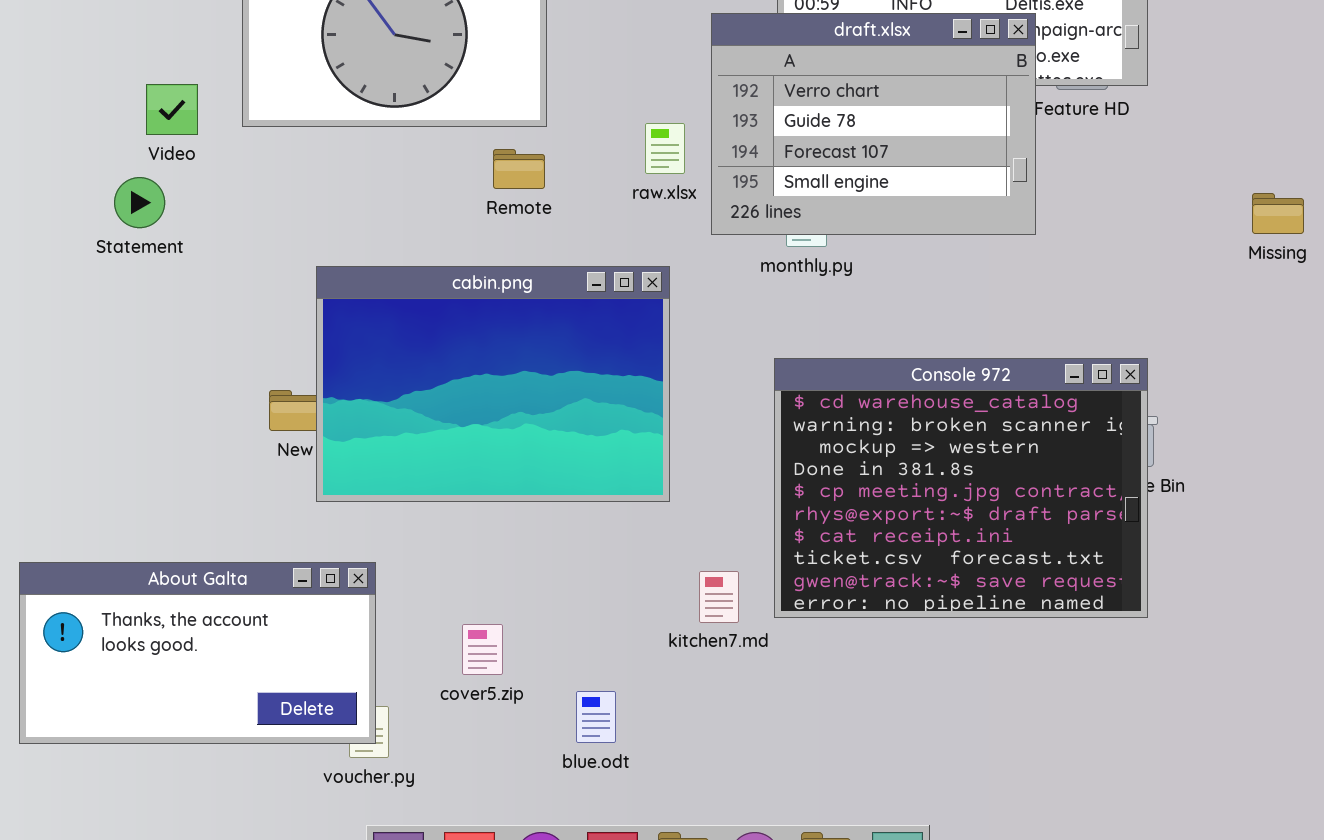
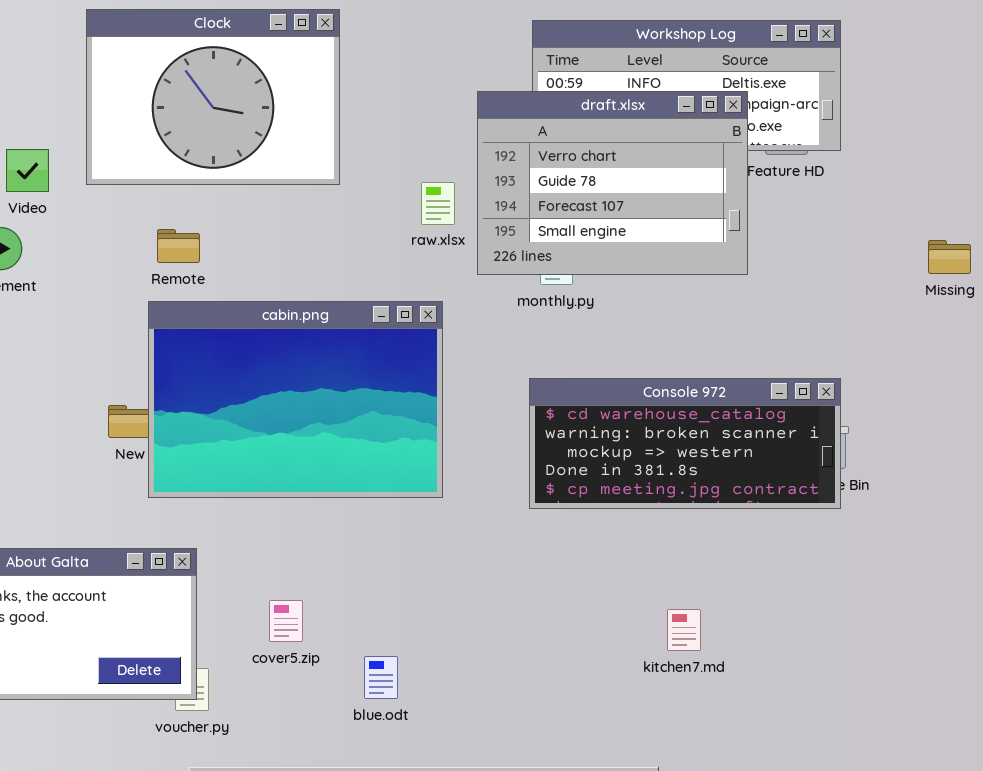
Remote: [493,149,545,189] -> [157,229,200,263], moved
Console 972: [774,358,1148,618] -> [529,378,841,509], resized
kitchen7.md: [699,571,739,623] -> [667,609,701,651], moved

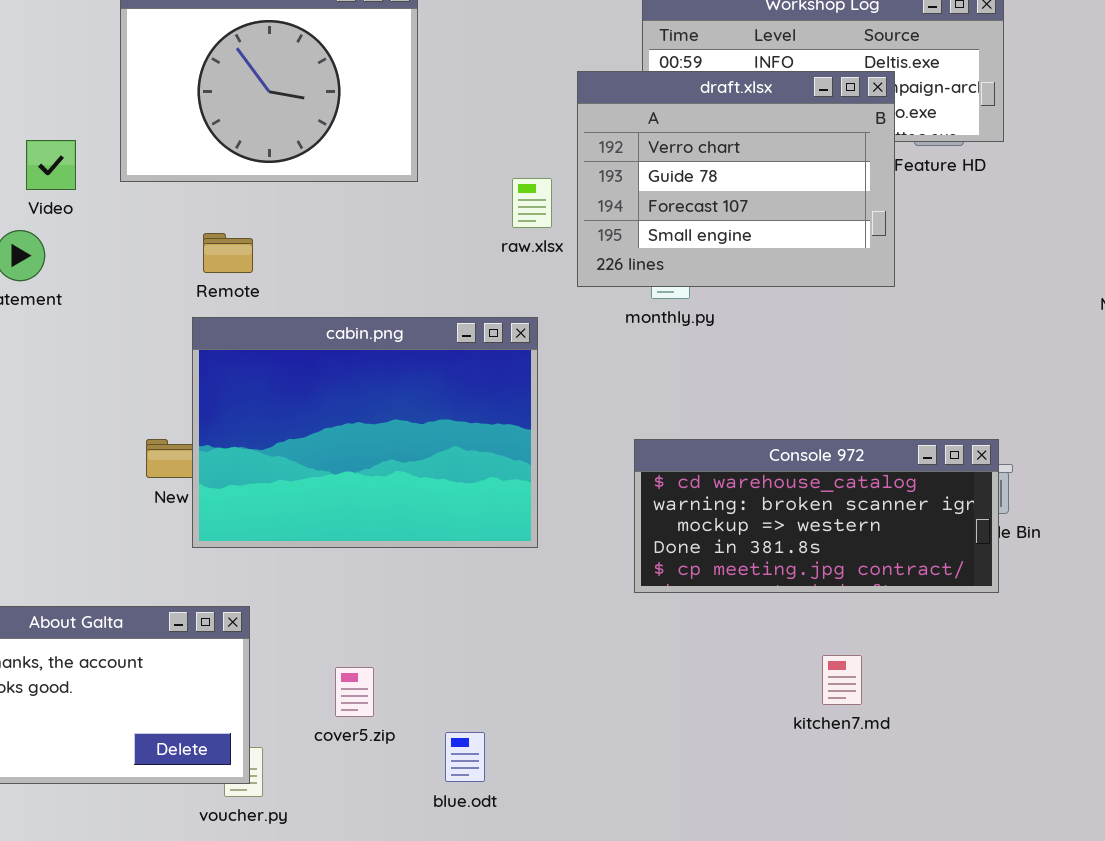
Console 972: [529,378,841,509] -> [634,439,999,593], moved
kitchen7.md: [667,609,701,651] -> [822,655,862,705], moved

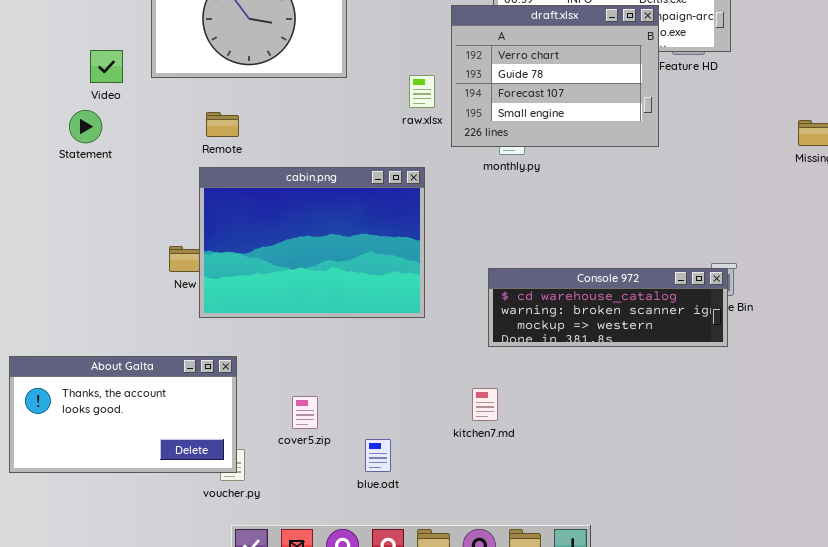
Console 972: [634,439,999,593] -> [488,268,728,347], resized
kitchen7.md: [822,655,862,705] -> [472,388,498,421], moved

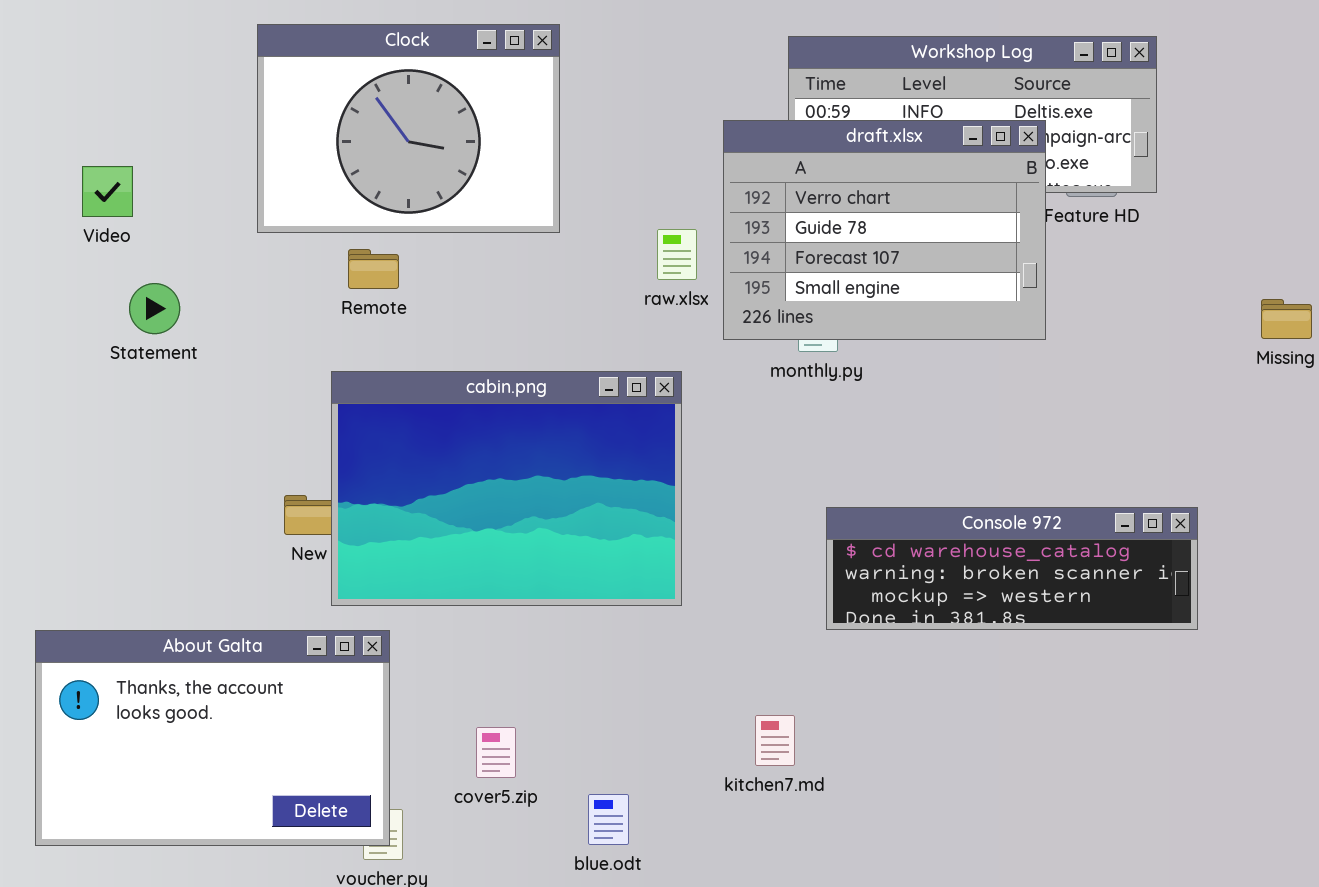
Video: [90,50,123,83] -> [82,166,133,217], moved
Remote: [206,112,239,137] -> [348,249,399,289], moved
Console 972: [488,268,728,347] -> [826,507,1198,630], moved
About Galta: [9,356,237,473] -> [35,630,390,846], resized

